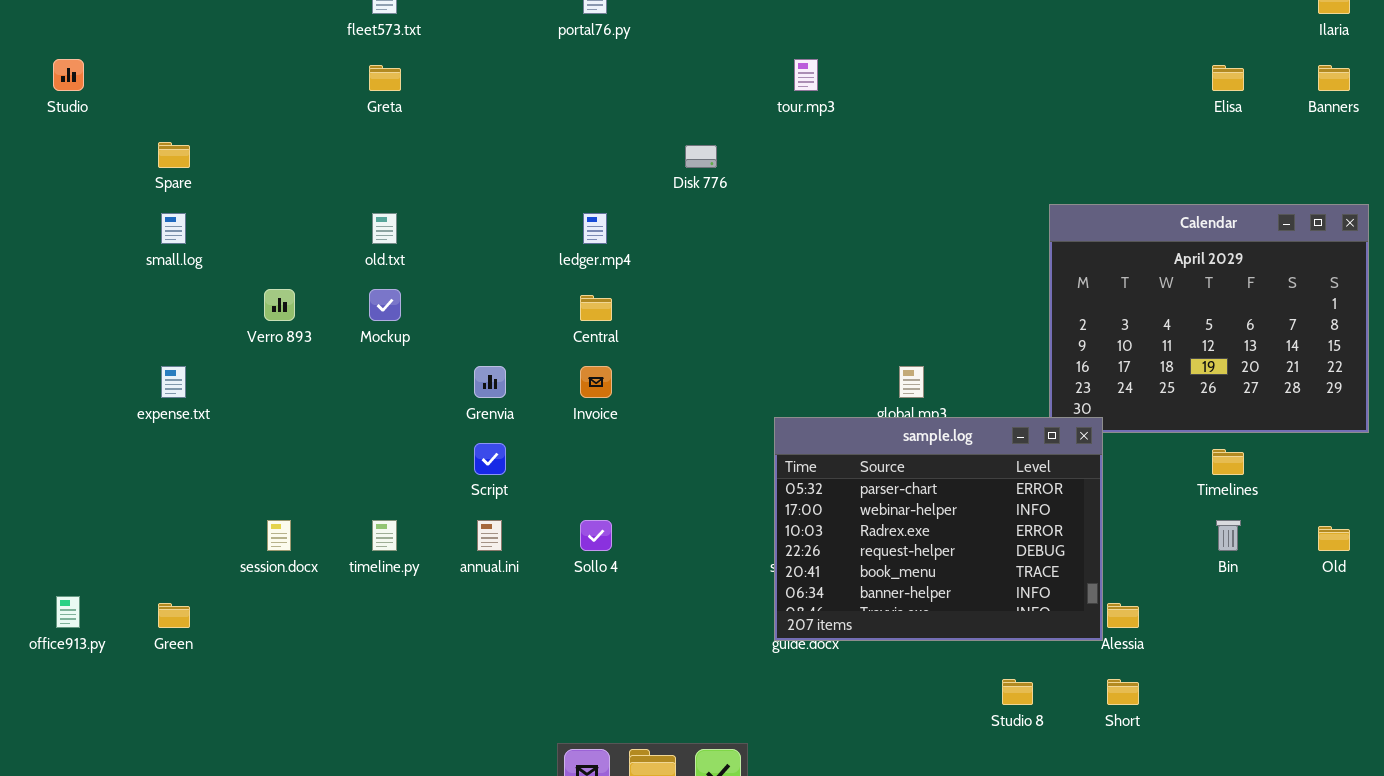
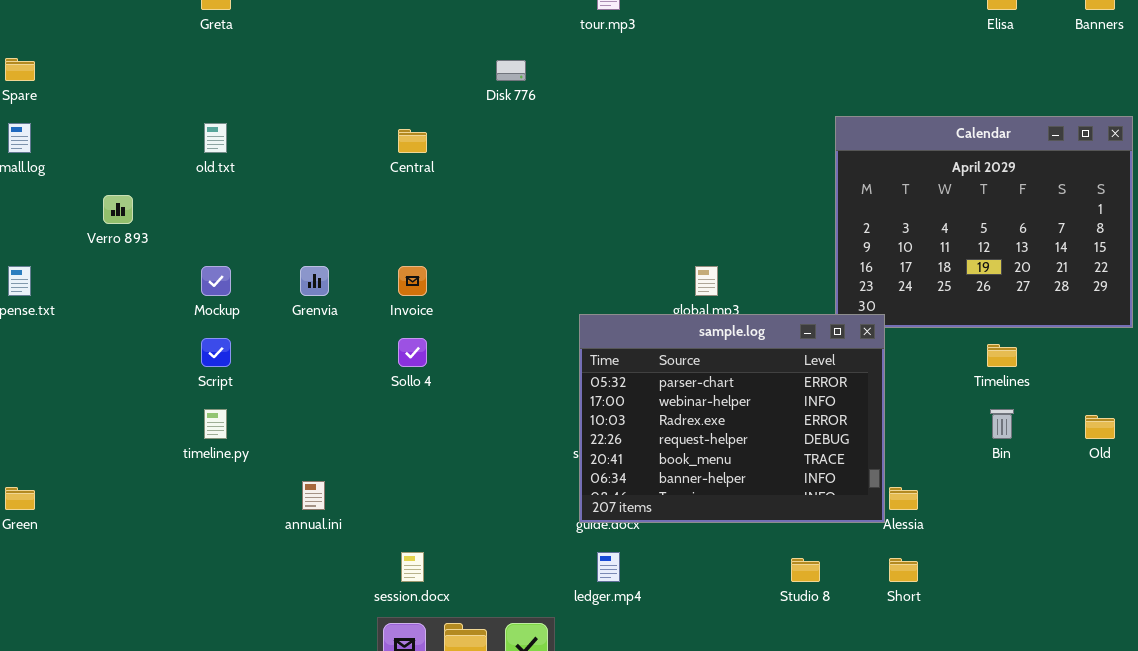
ledger.mp4: [583,213,607,244] -> [597,552,620,582], moved
Mockup: [369,289,401,321] -> [201,266,231,296], moved
Central: [580,295,612,321] -> [398,129,427,153], moved
Script: [474,443,506,475] -> [201,338,231,367], moved
session.docx: [267,520,291,551] -> [401,552,424,582], moved
annual.ini: [477,520,502,551] -> [302,481,325,510], moved
Sollo 4: [580,520,612,551] -> [398,338,427,367], moved

